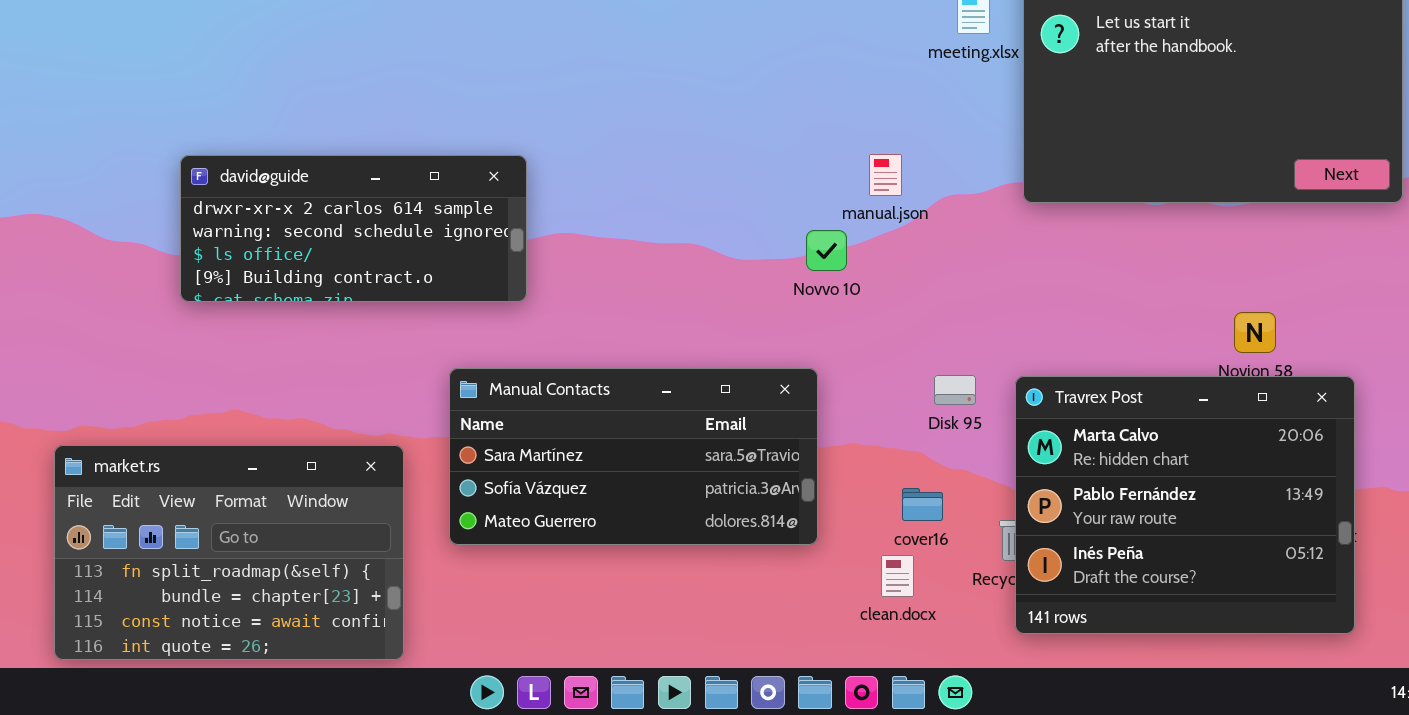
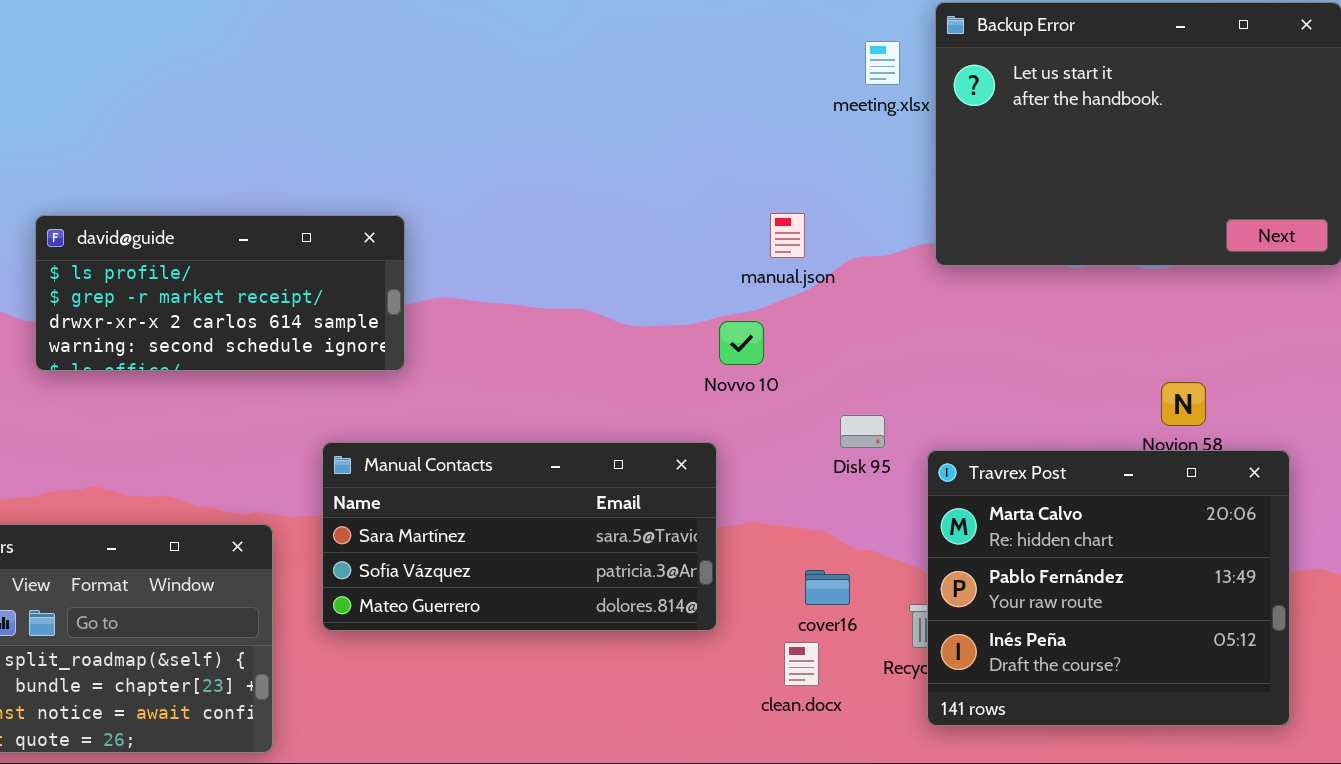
david@guide: [180,155,527,302] -> [35,215,405,371], scrolled up 2 rows
Novvo 10: [806,230,847,271] -> [719,321,764,365], moved
Disk 95: [934,375,976,405] -> [840,415,885,448], moved

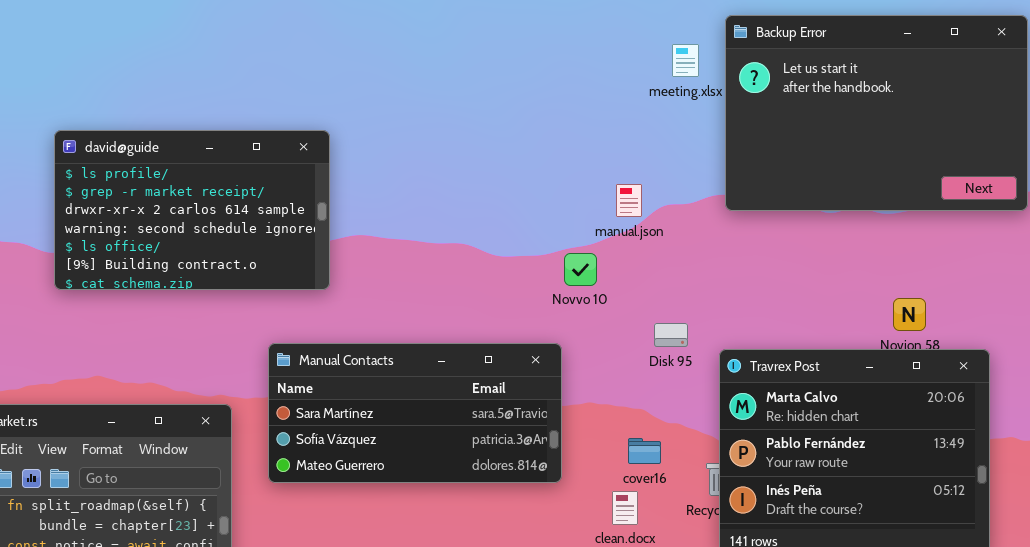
manual.json: [770,213,805,258] -> [616,184,642,217], moved
david@guide: [35,215,405,371] -> [54,130,330,290], resized

